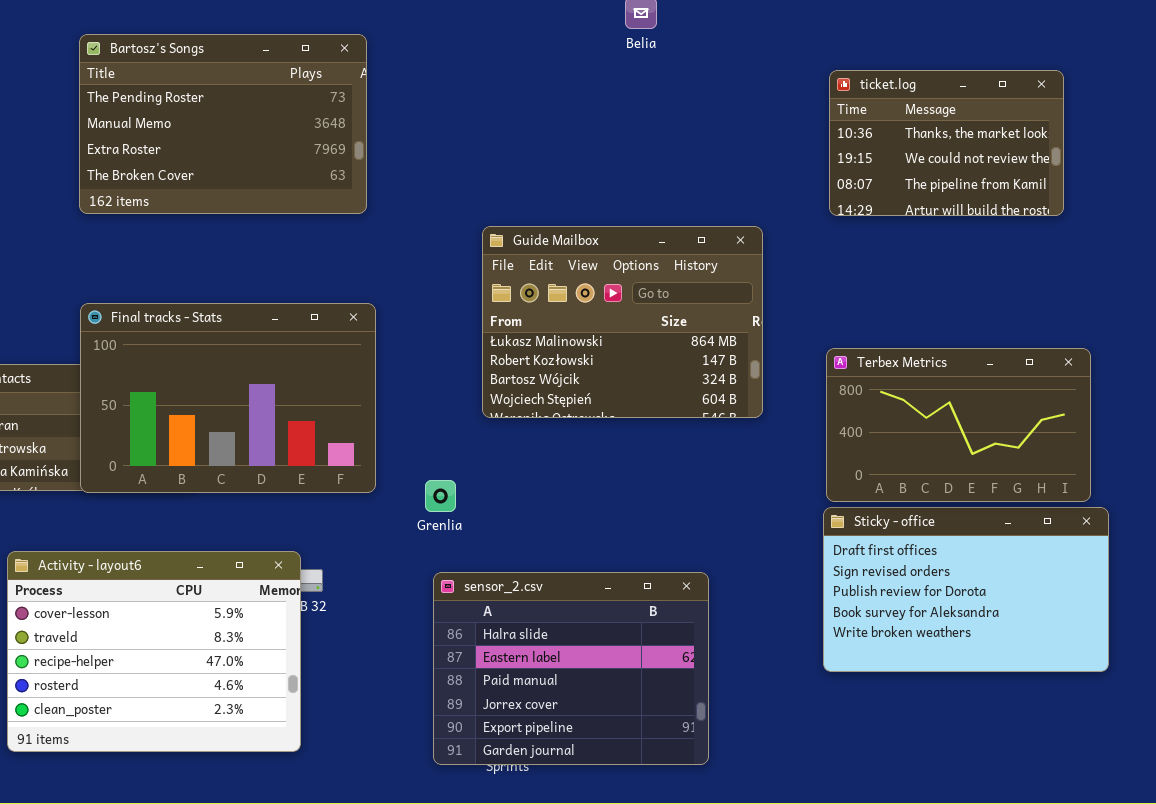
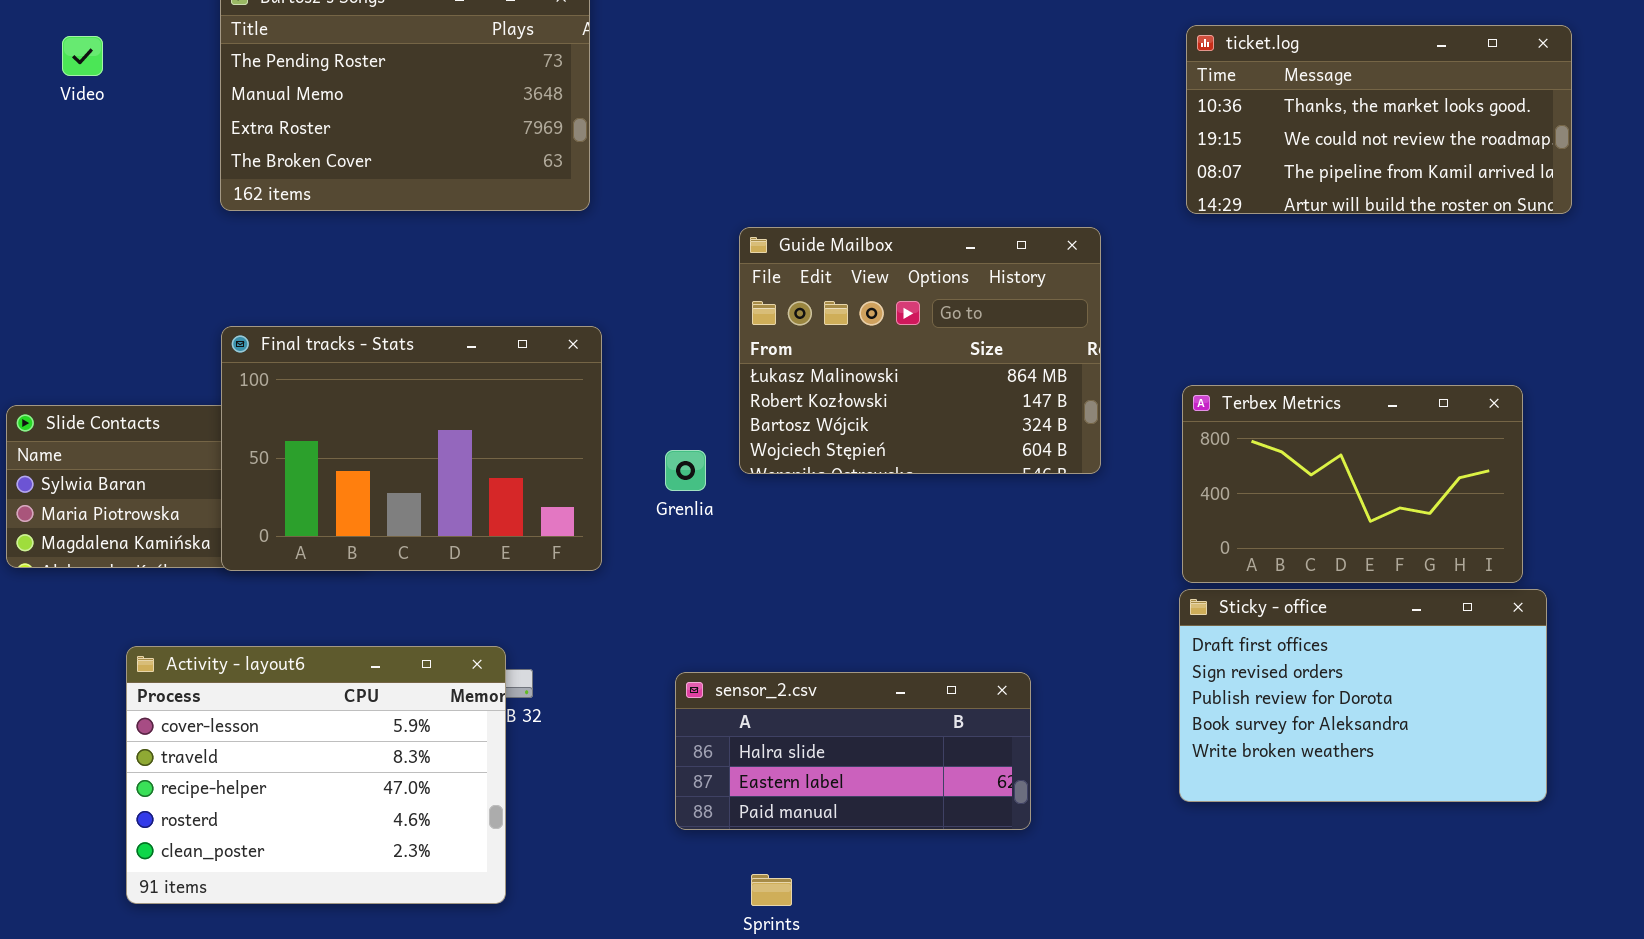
ticket.log: [829,70,1064,216] -> [1186,25,1572,214], resized
Grenlia: [425,480,456,512] -> [665,450,706,491], moved
sensor_2.csv: [433,572,709,765] -> [675,672,1031,830], resized

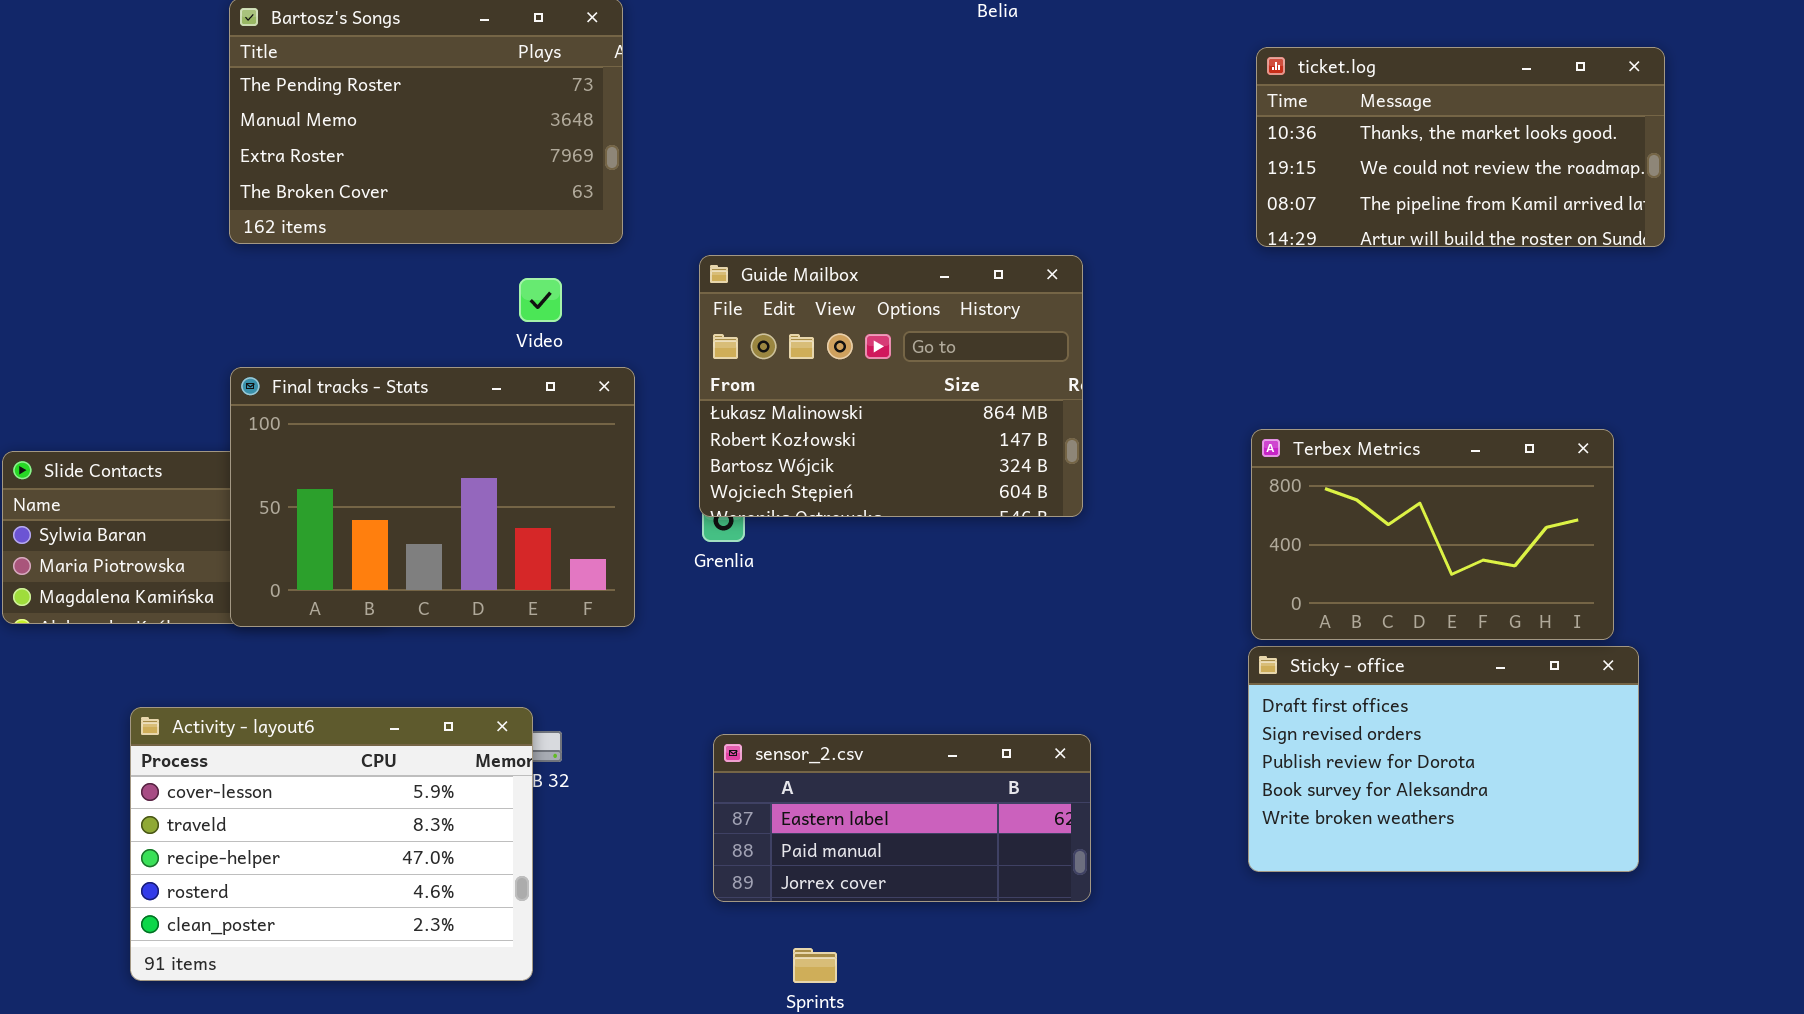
Video: [62,36,103,76] -> [519,278,562,322], moved
Guide Mailbox: [739,227,1101,474] -> [699,255,1083,517], moved
sensor_2.csv: [675,672,1031,830] -> [713,734,1091,902], scrolled down 1 row

